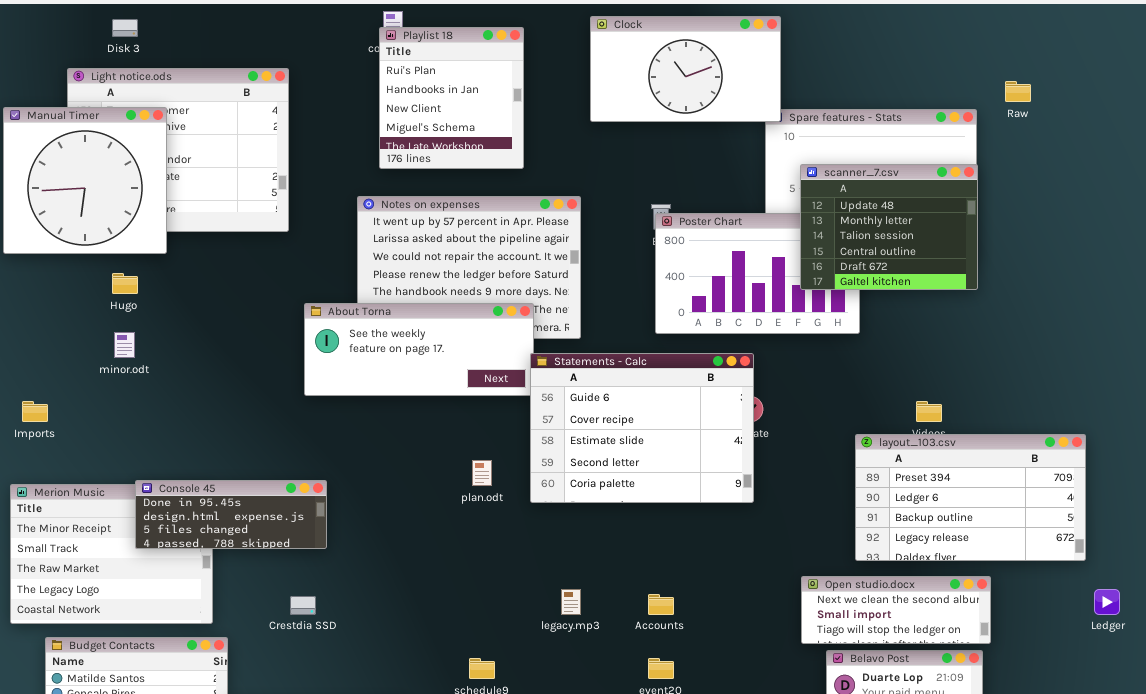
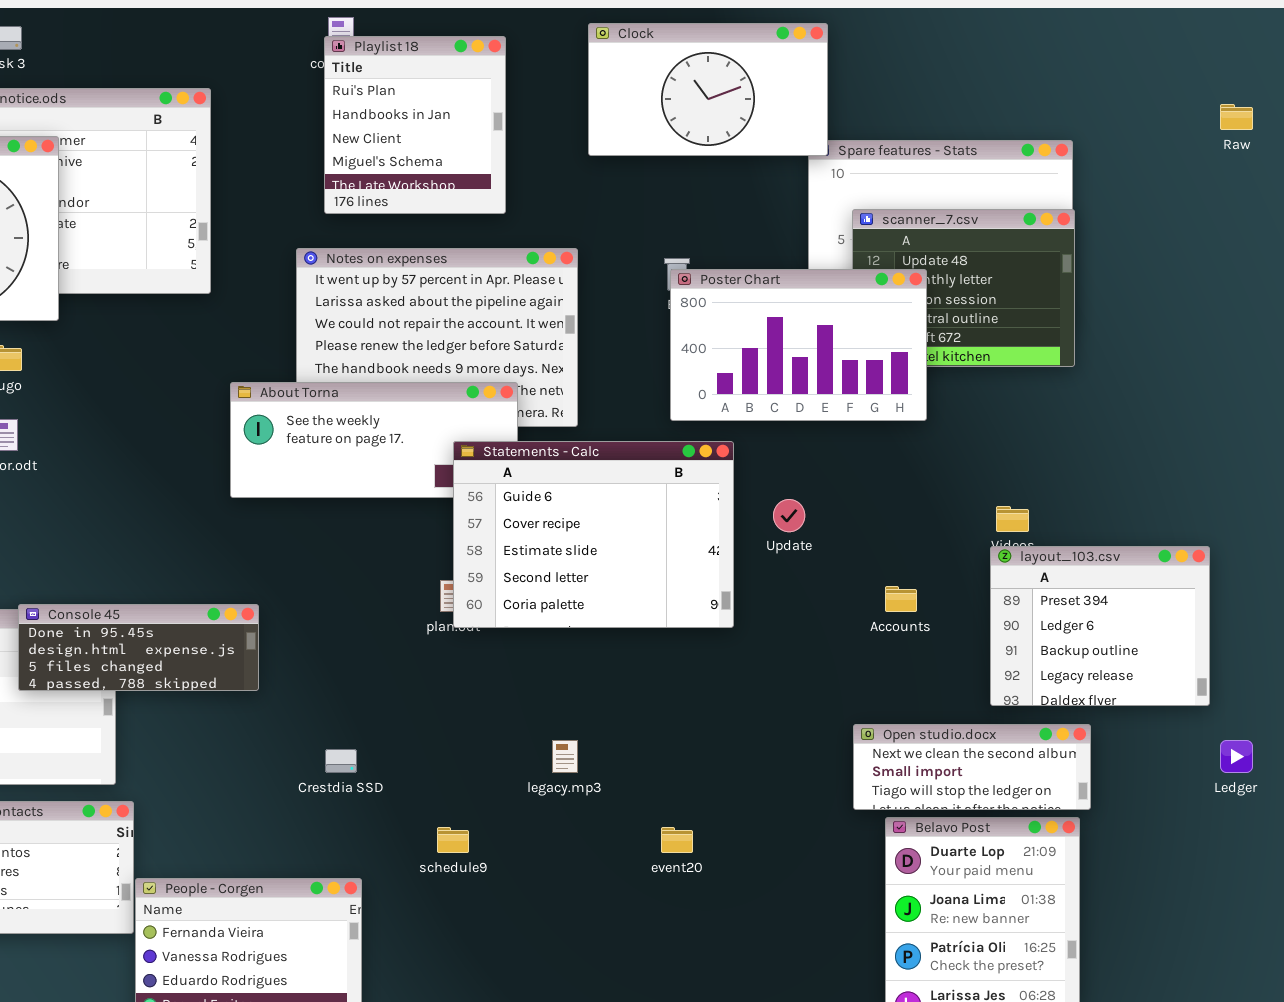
Raw: [1005,81,1031,102] -> [1220,104,1253,130], moved
Poster Chart: [655,213,860,334] -> [670,269,927,421], raised
Statements - Calc: [530,353,754,503] -> [453,441,734,628], moved
layout_103.csv: [855,434,1086,561] -> [990,546,1210,706], resized
Accounts: [648,594,674,615] -> [885,586,917,612], moved
Crestdia SSD: [290,596,316,615] -> [325,749,357,773], moved

